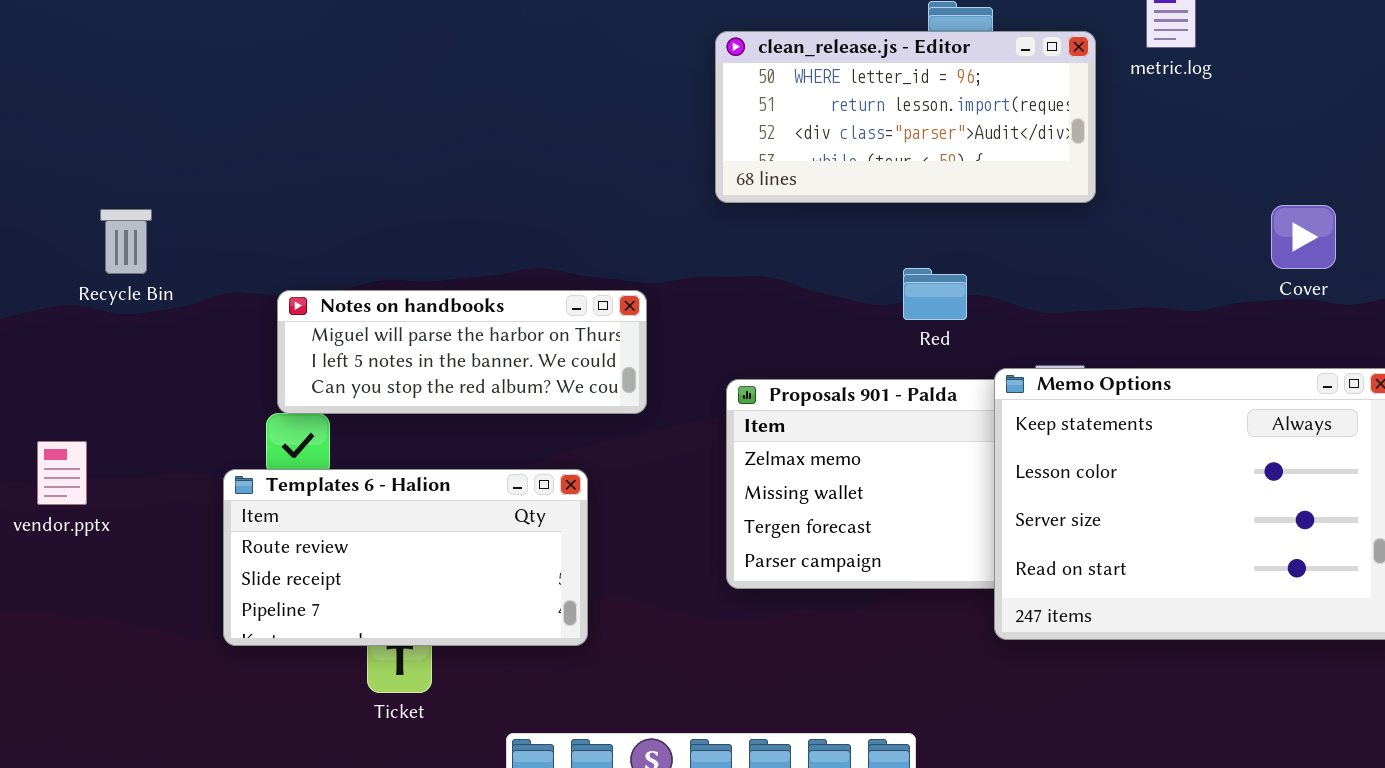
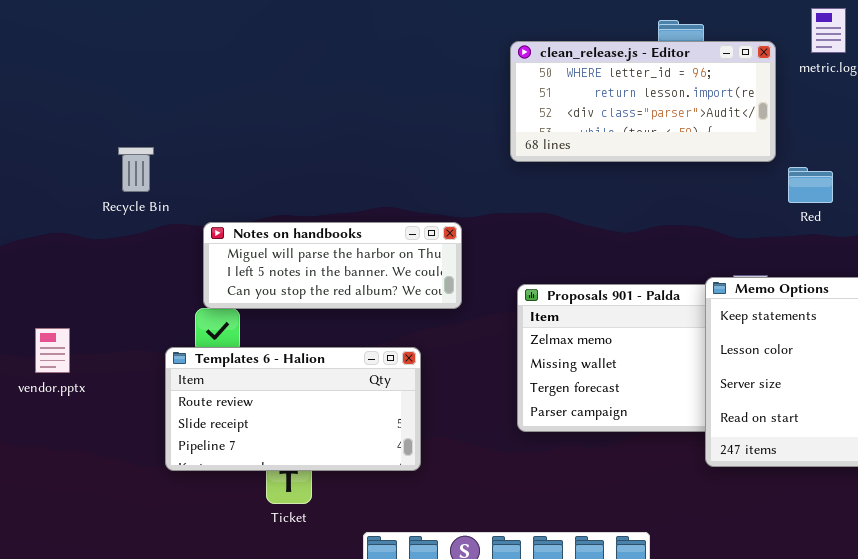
Recycle Bin: [100,209,152,274] -> [118,147,154,192], moved
Red: [903,268,967,320] -> [788,167,833,203], moved

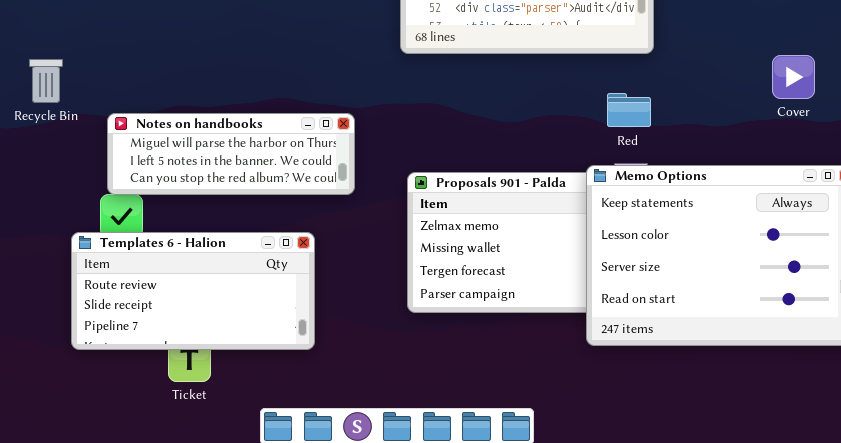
Recycle Bin: [118,147,154,192] -> [29,59,63,103], moved
Red: [788,167,833,203] -> [607,93,651,127], moved

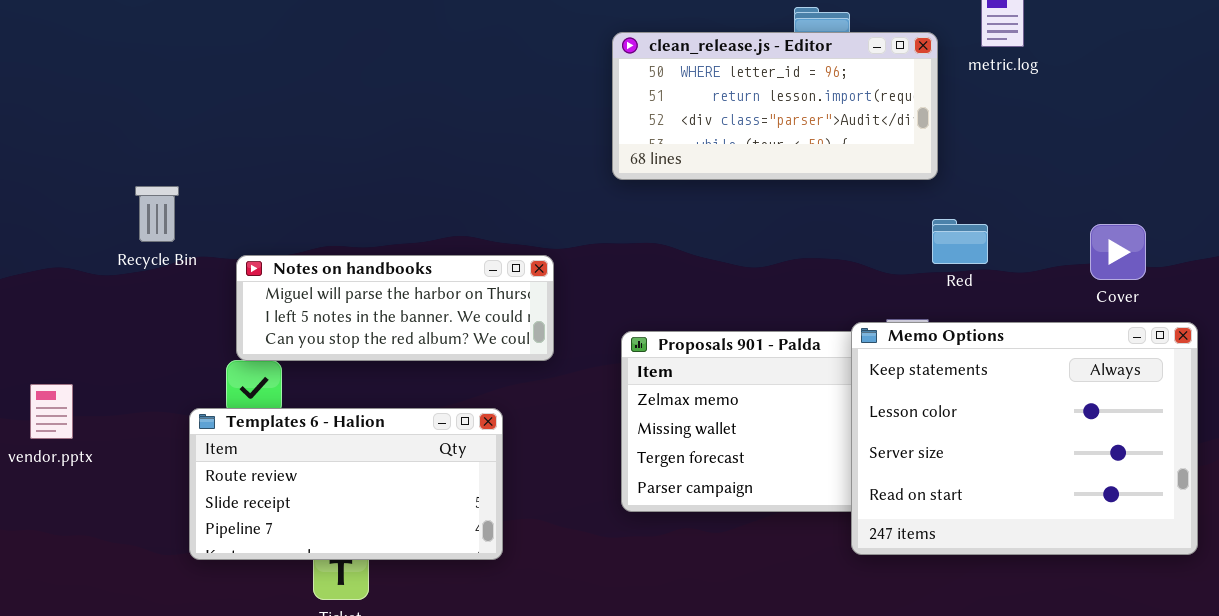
Cover: [772,55,815,99] -> [1090,224,1146,280], moved
Red: [607,93,651,127] -> [932,219,988,264], moved

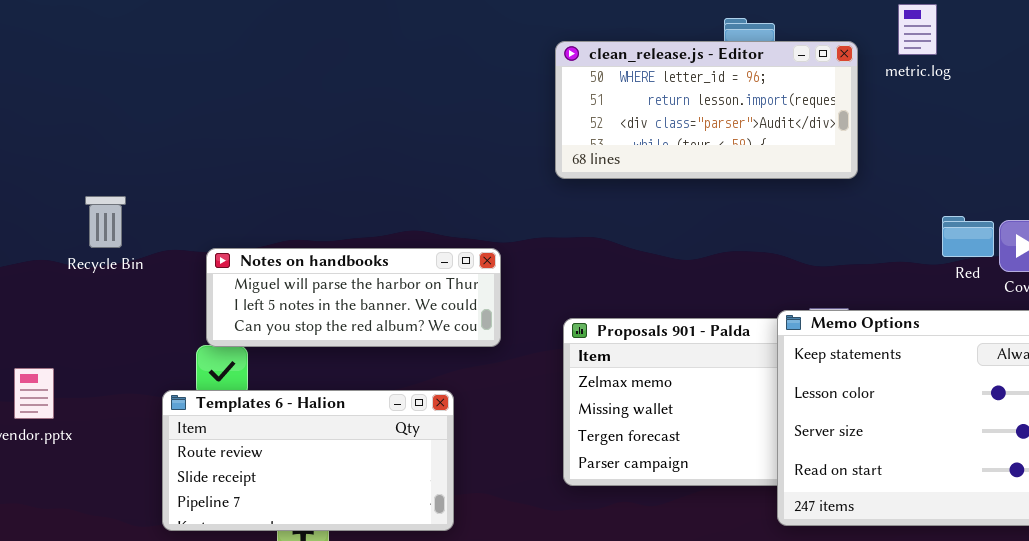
Recycle Bin: [135,186,179,242] -> [85,196,126,248], moved
Red: [932,219,988,264] -> [942,216,994,257], moved

